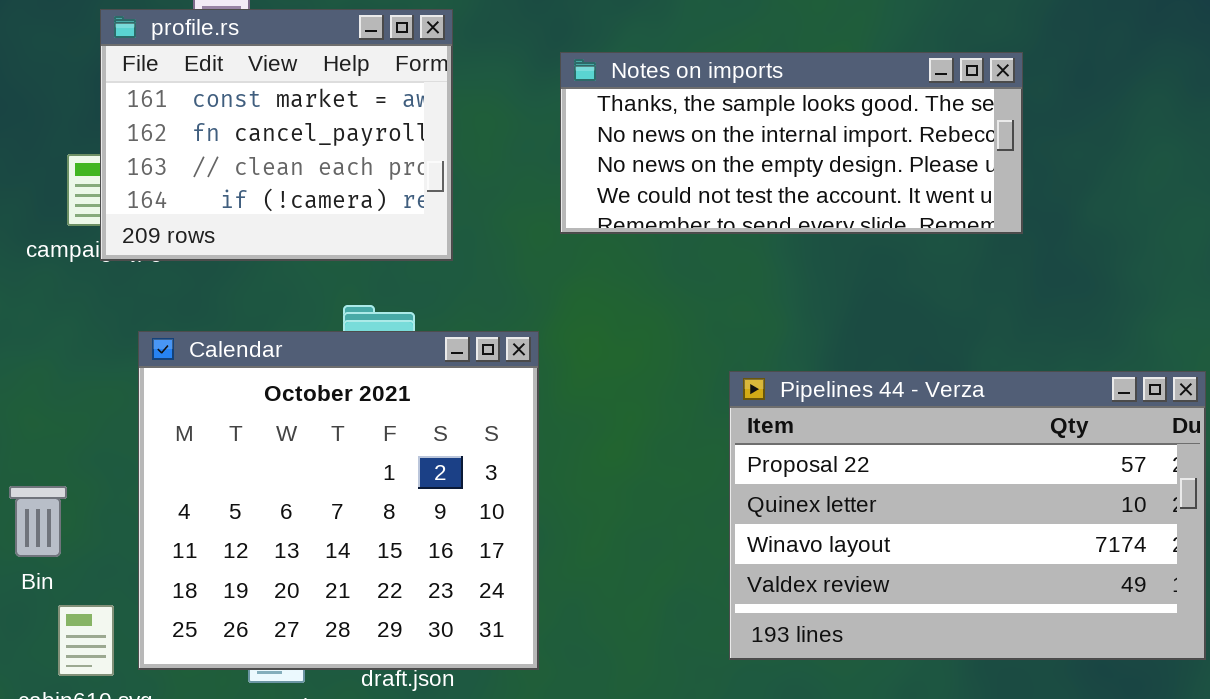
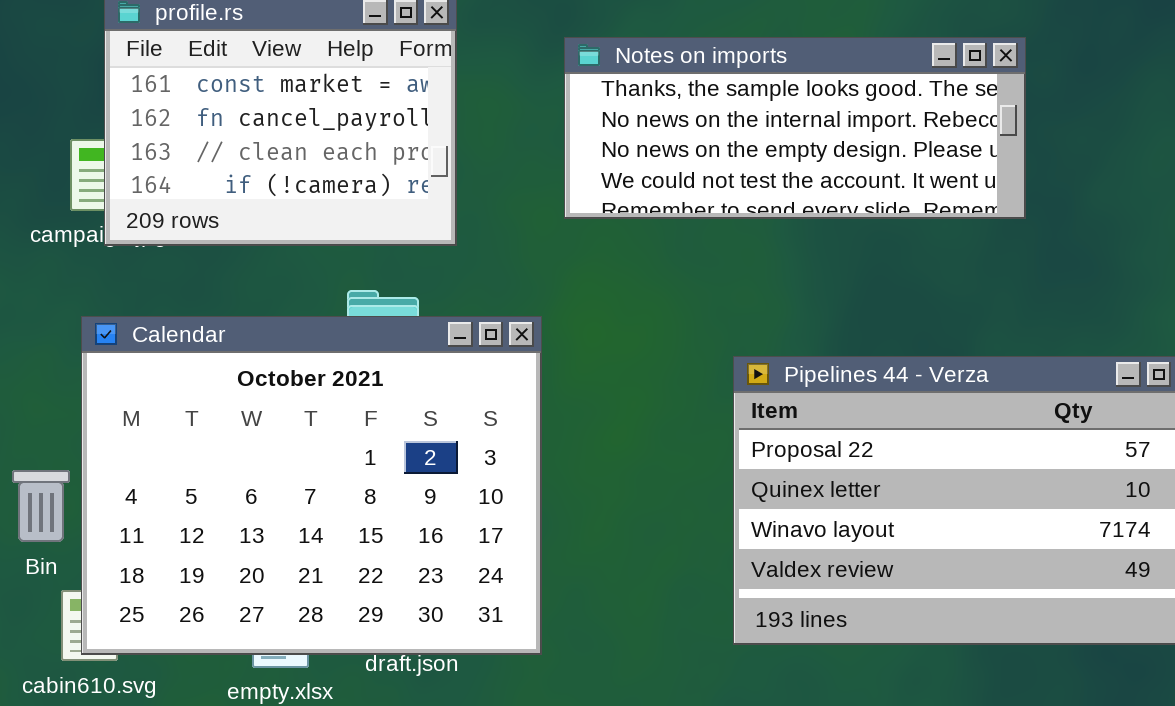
Calendar: [138,331,539,670] -> [81,316,542,655], resized

